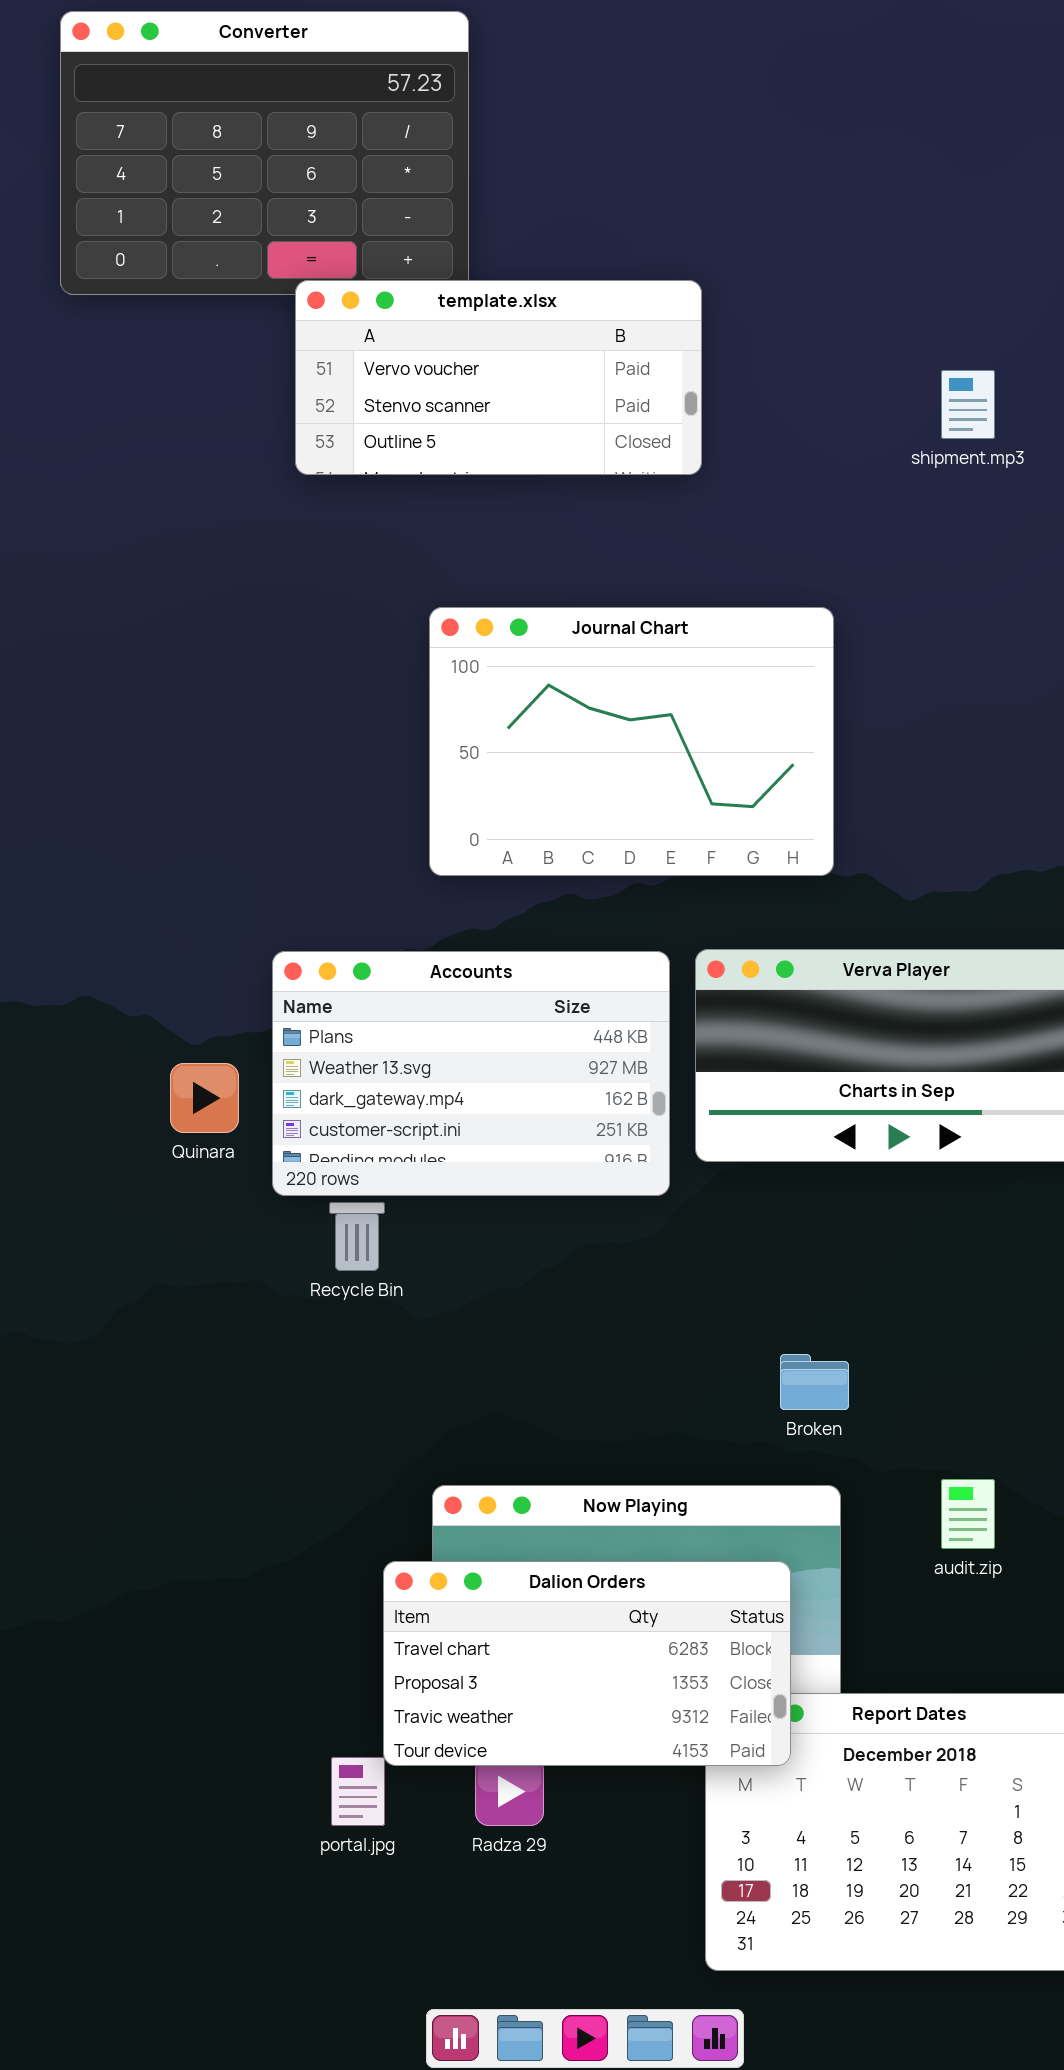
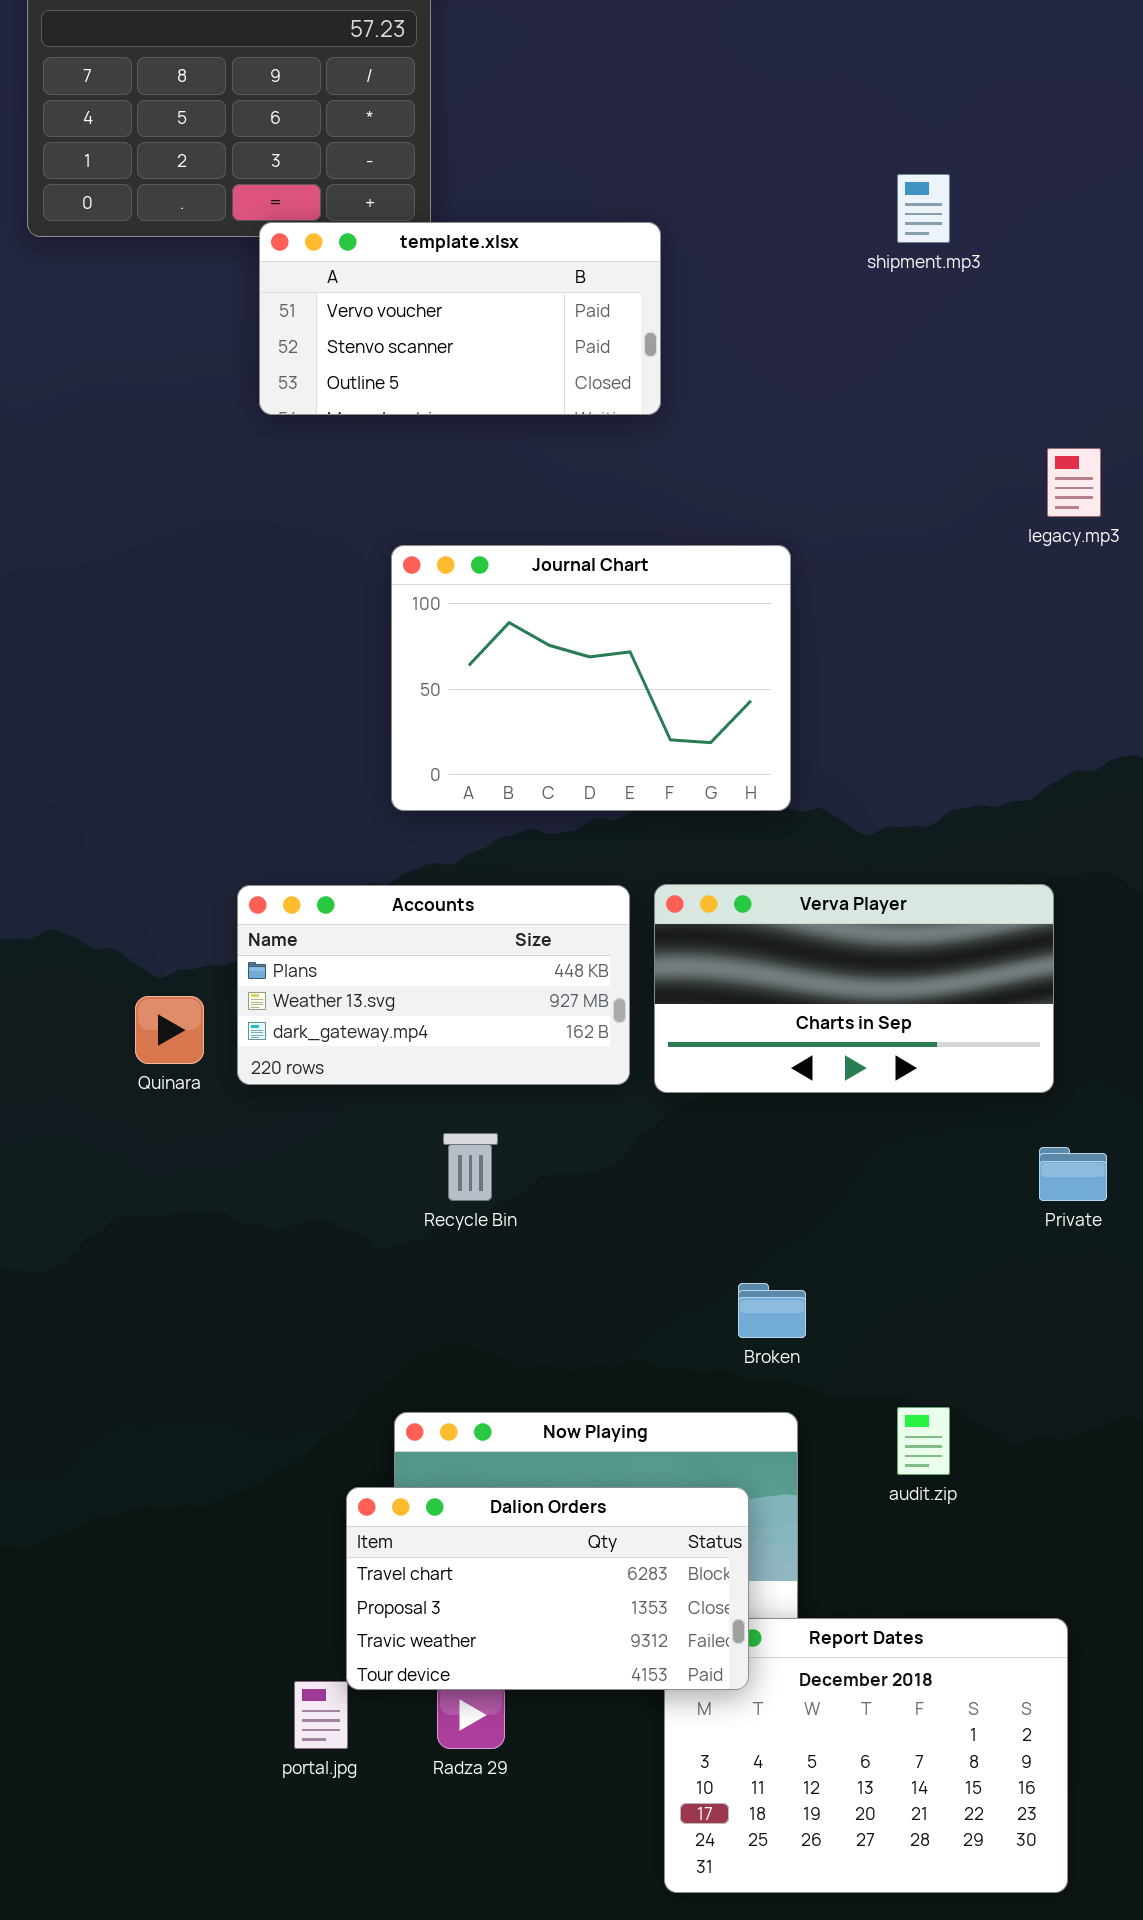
shipment.mp3: [941,370,995,439] -> [897,174,950,243], moved
Accounts: [272,951,670,1196] -> [237,885,630,1085], resized
Recycle Bin: [329,1202,385,1271] -> [443,1133,498,1201], moved

